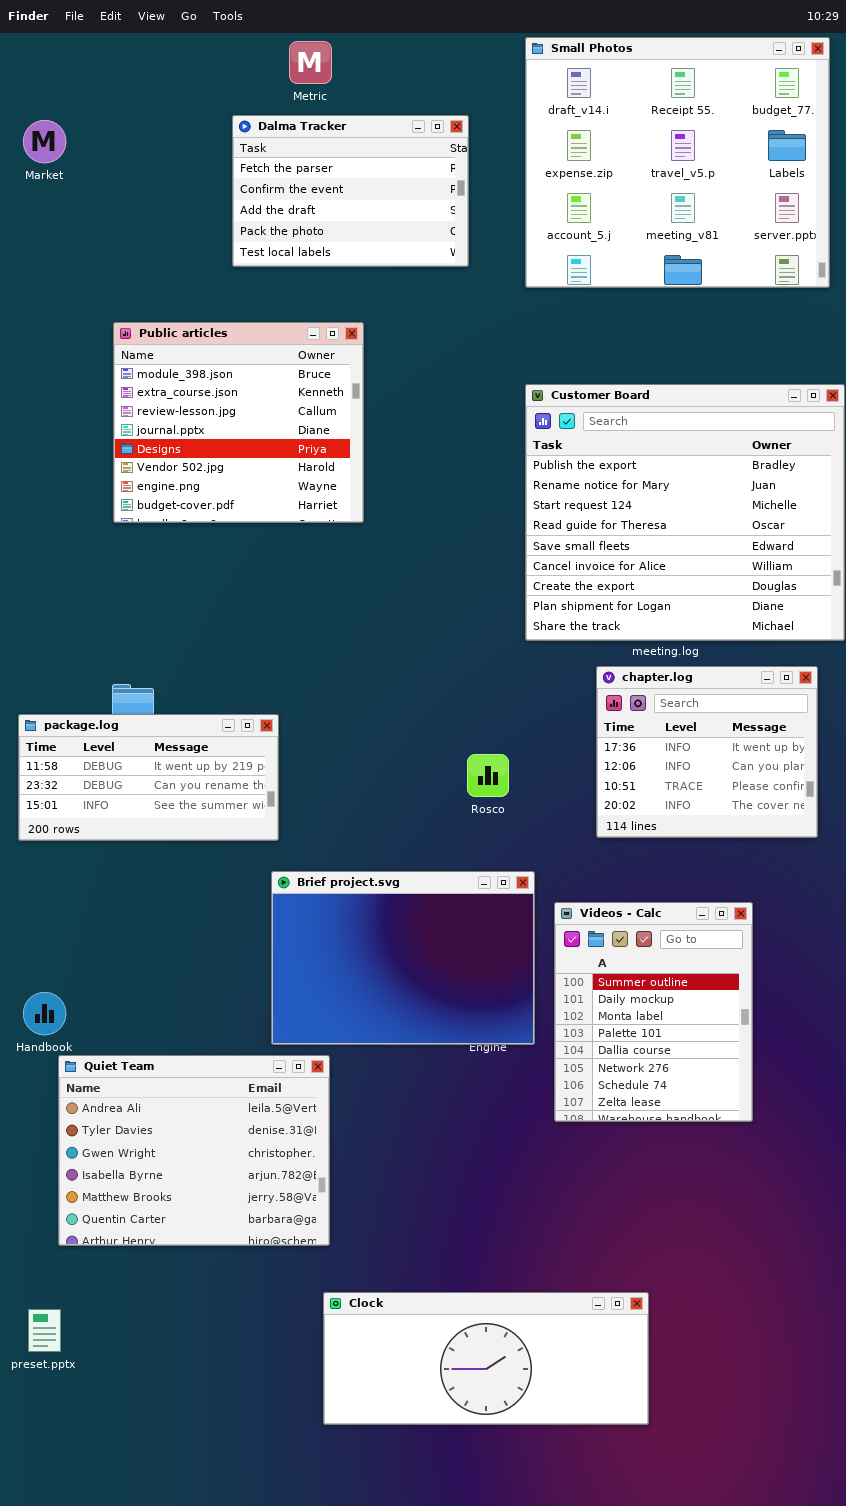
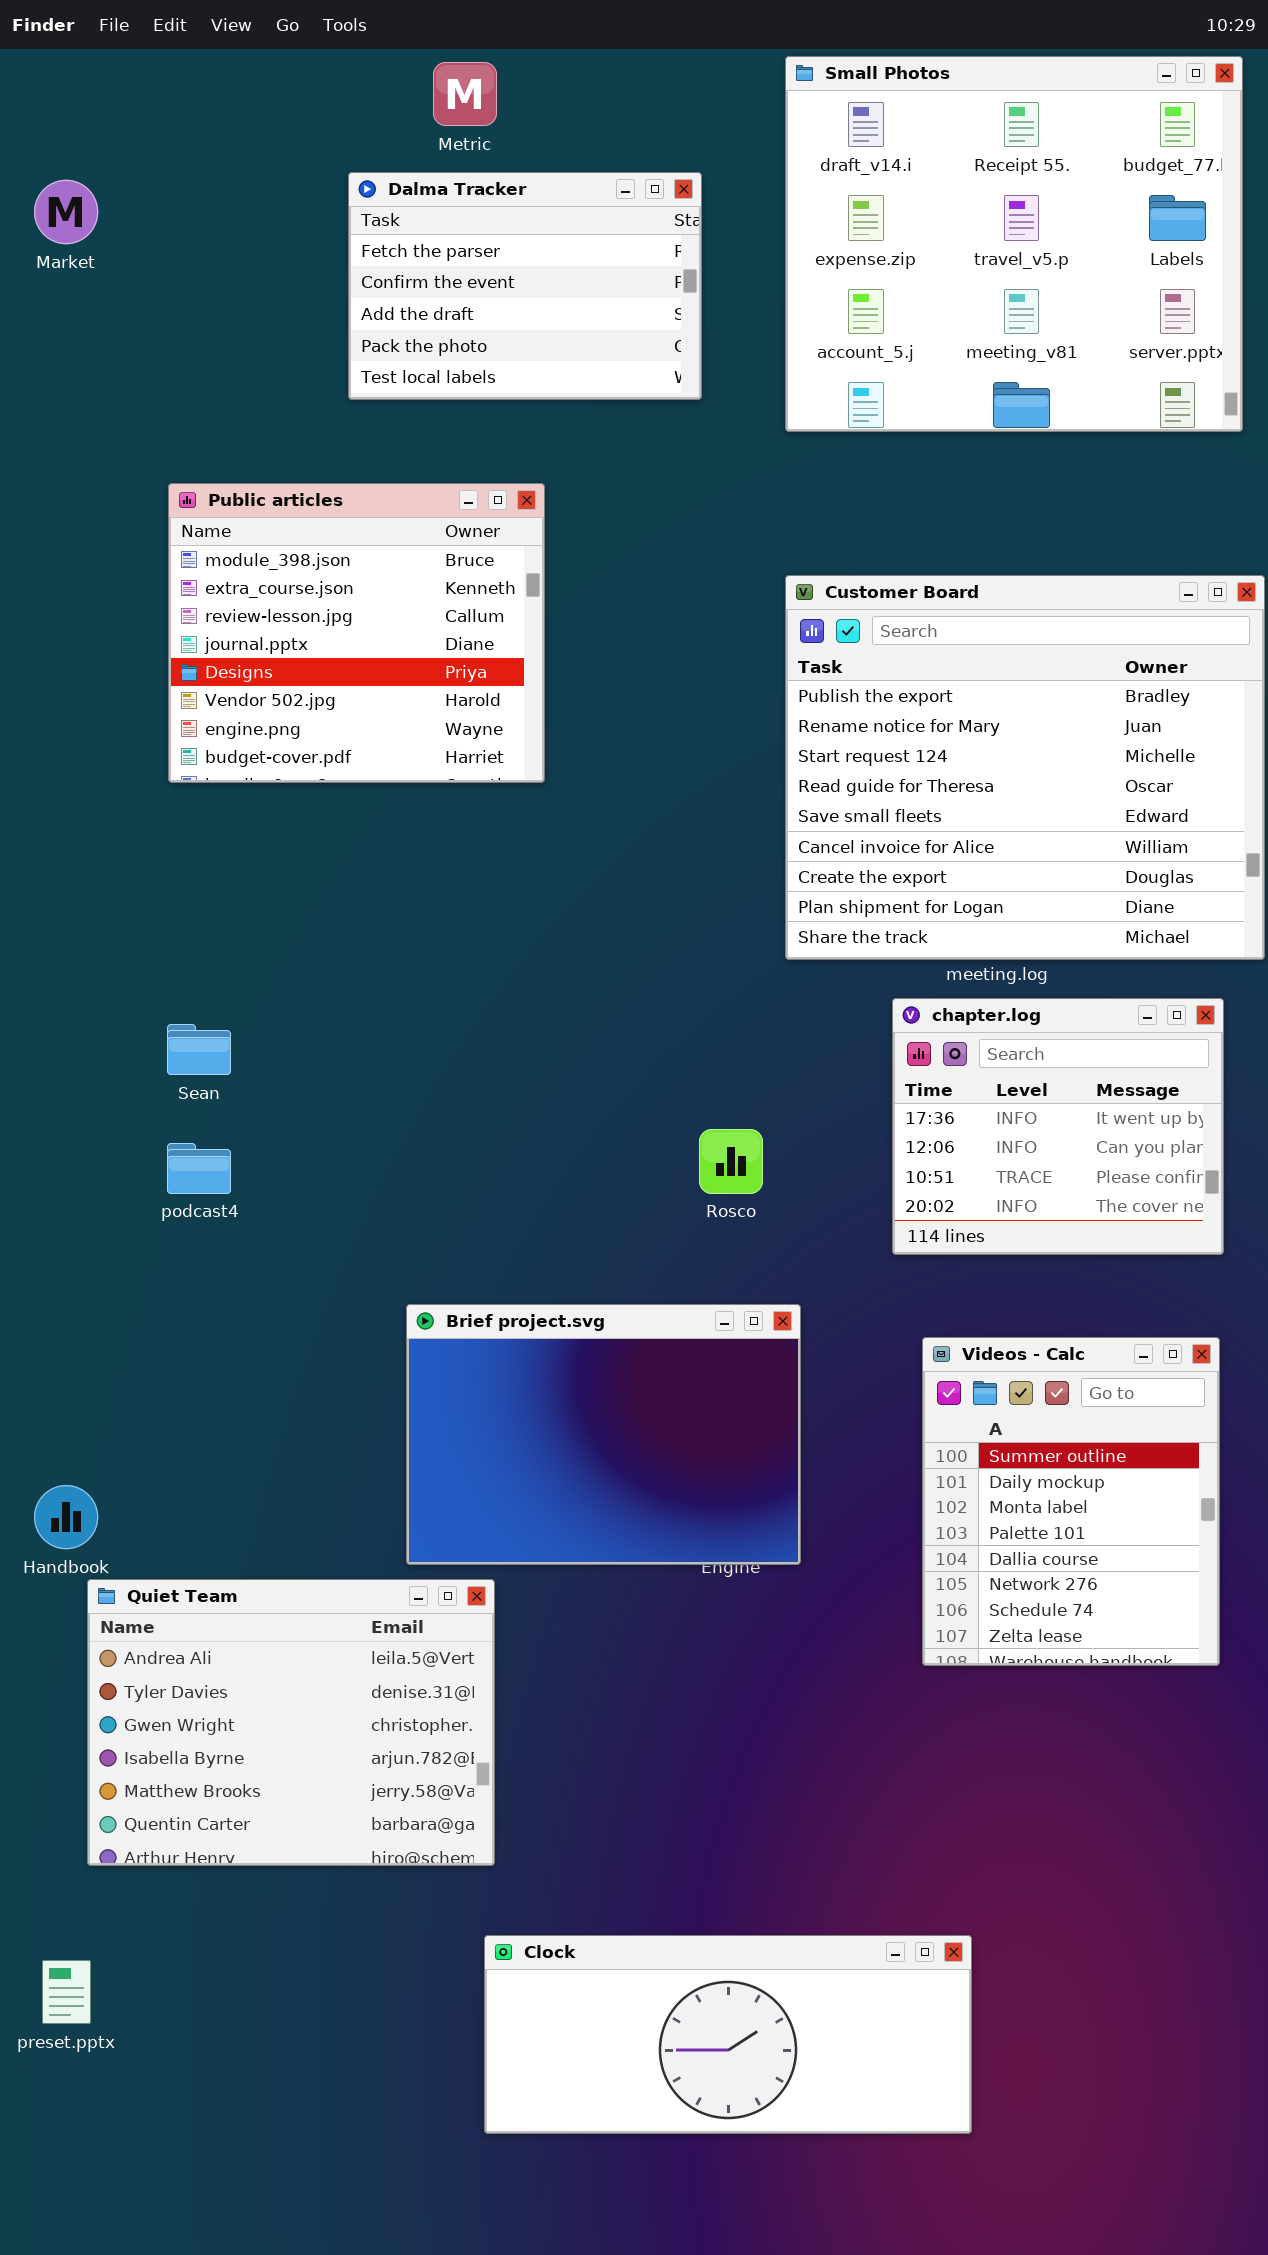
package.log: [18,714,279,841] -> none, closed
Videos - Calc: [554,902,753,1122] -> [922,1337,1220,1666], moved

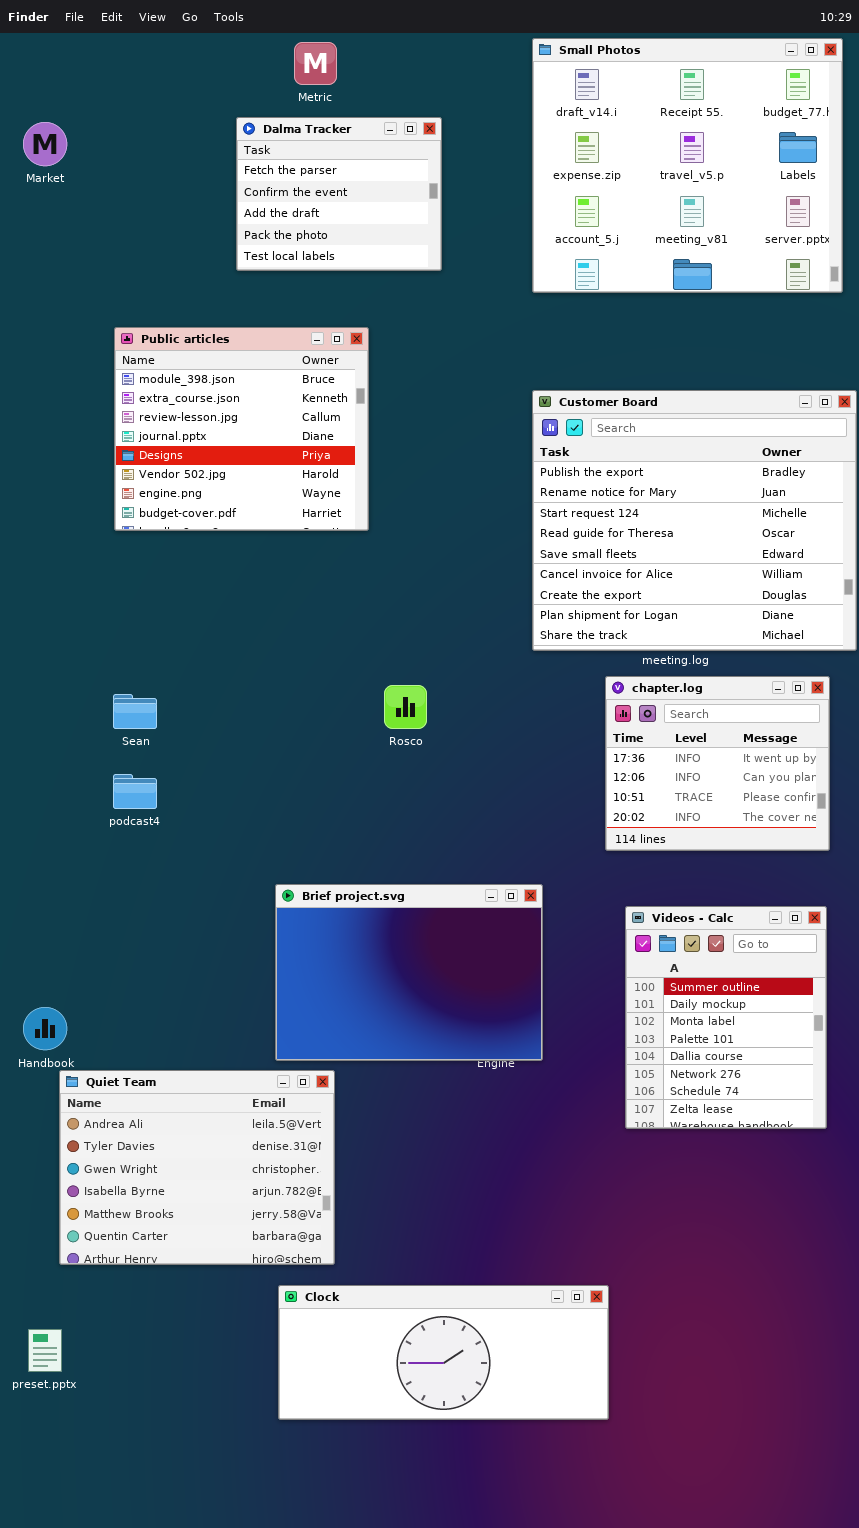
Dalma Tracker: [348,172,702,400] -> [236,117,442,271], resized
Rosco: [699,1129,763,1194] -> [384,685,427,729], moved
Clock: [484,1935,972,2134] -> [278,1285,609,1420], moved

